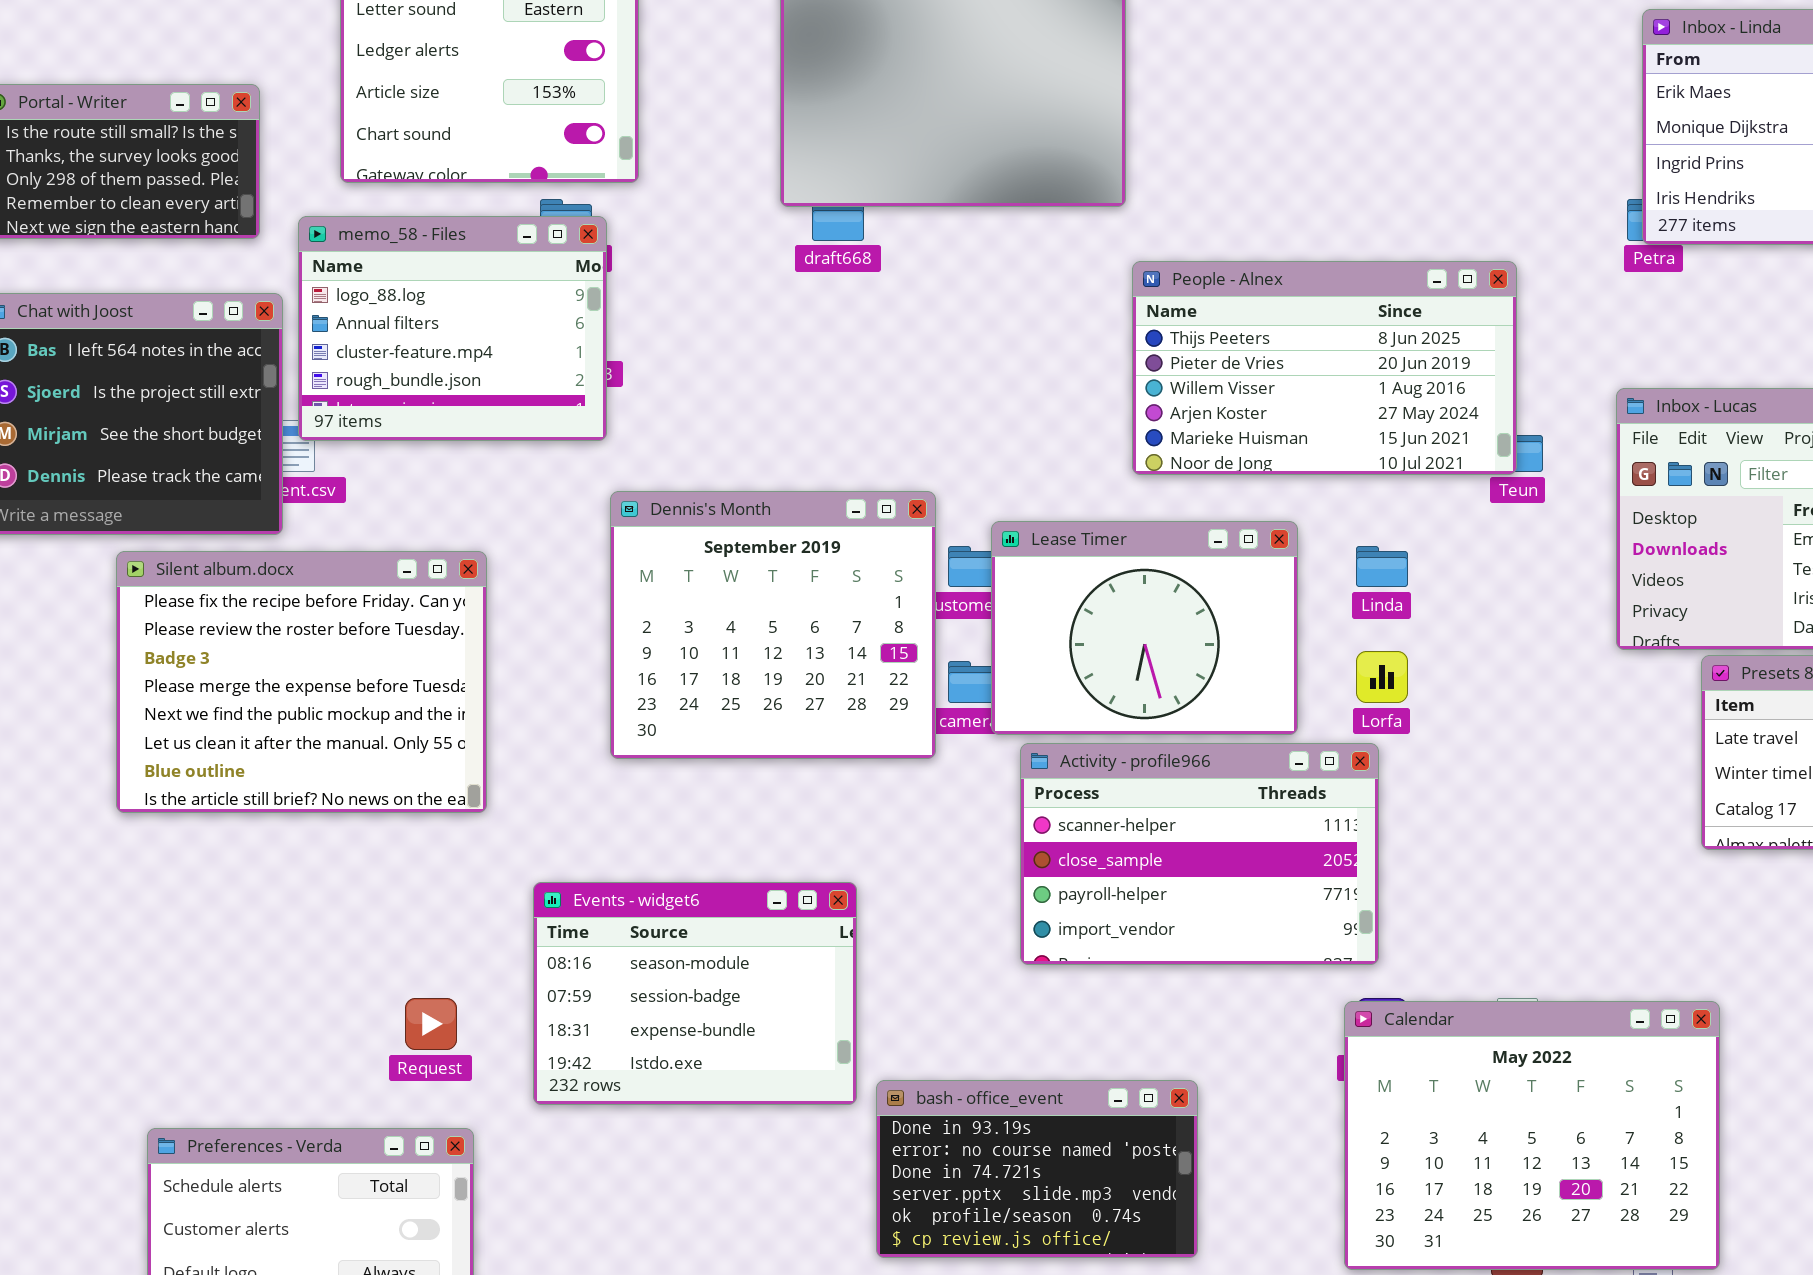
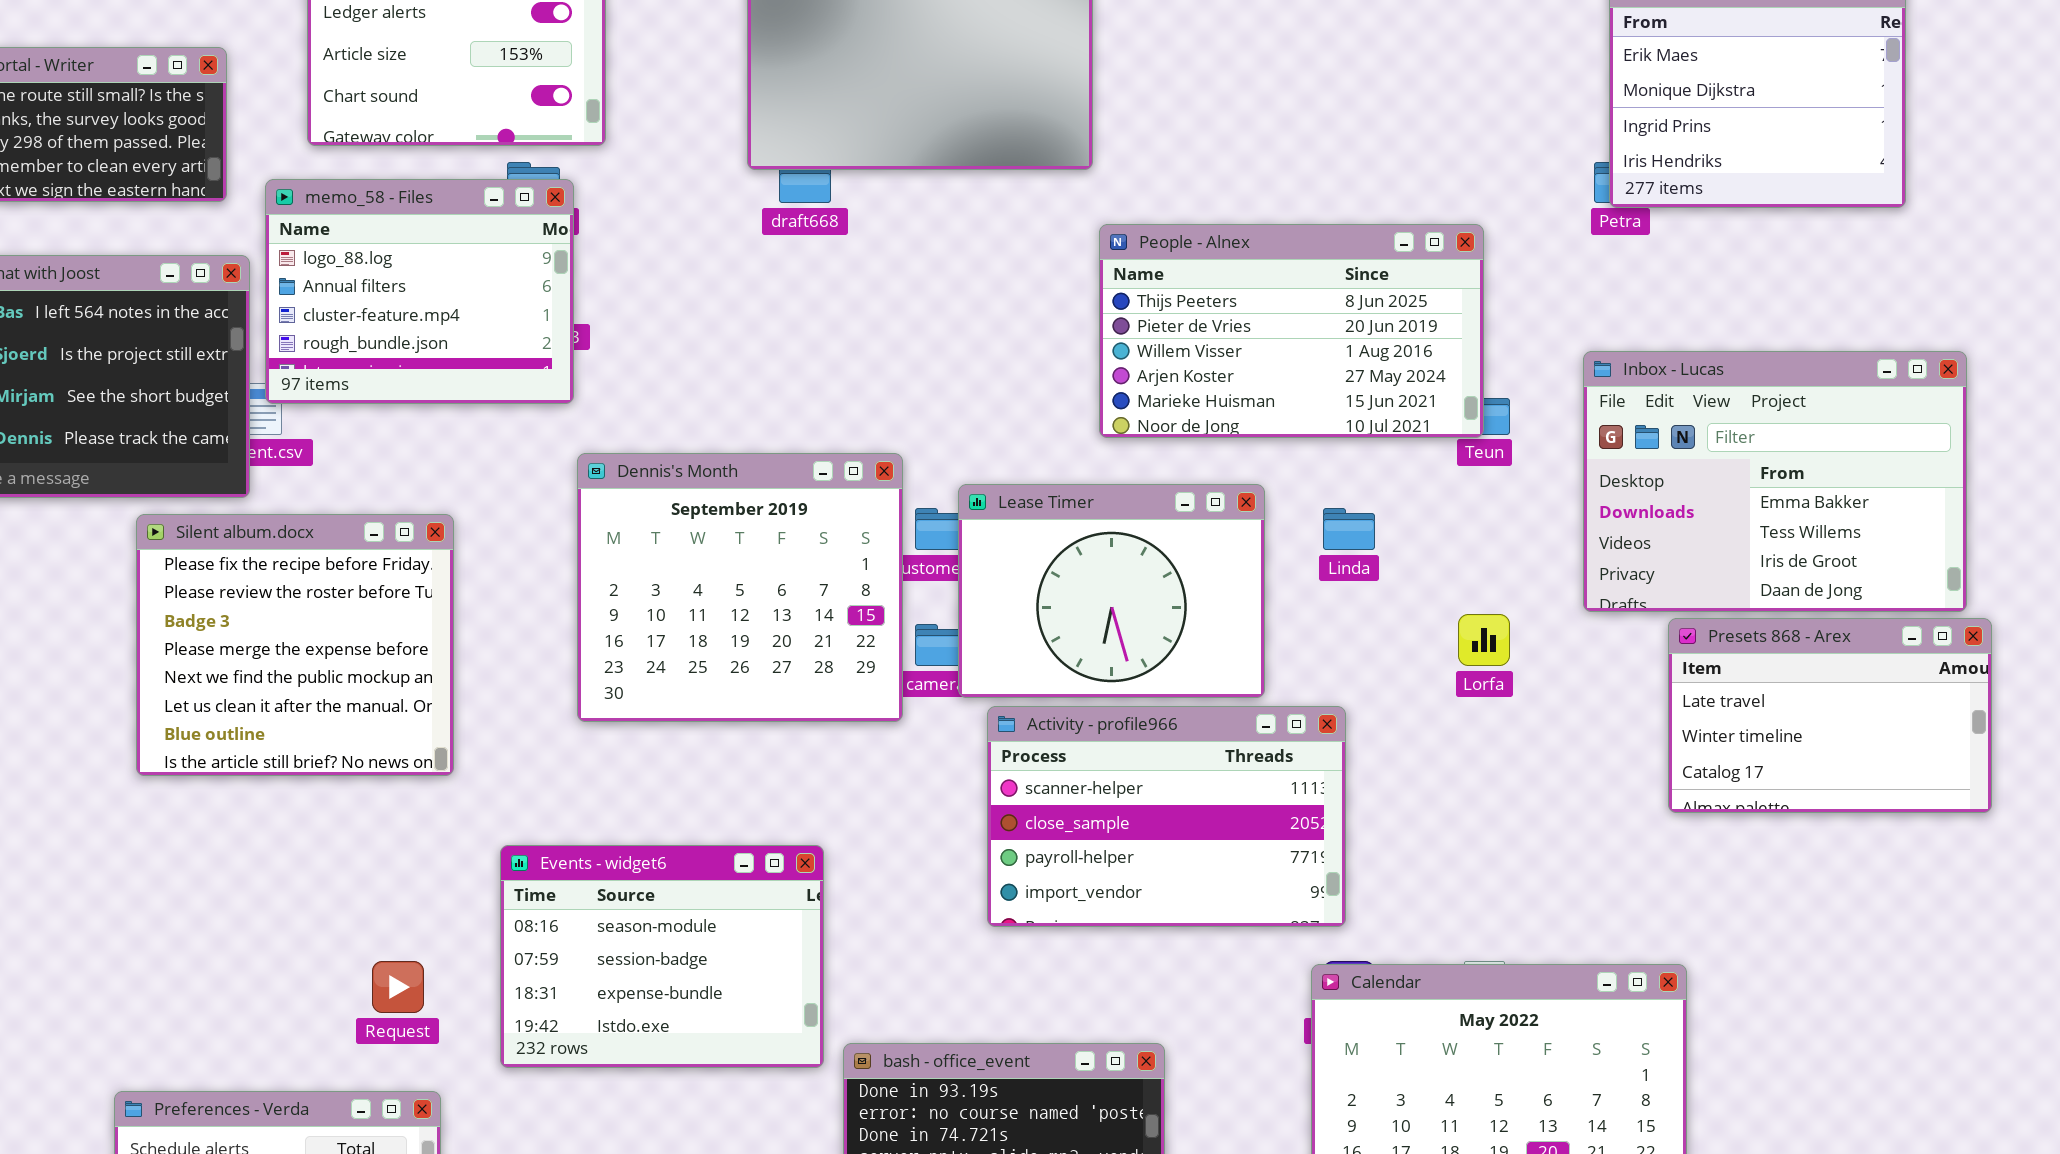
Silent album.docx: [116,551,487,813] -> [136,514,454,776], resized
Lorfa: [1356,651,1408,703] -> [1458,614,1510,666], moved

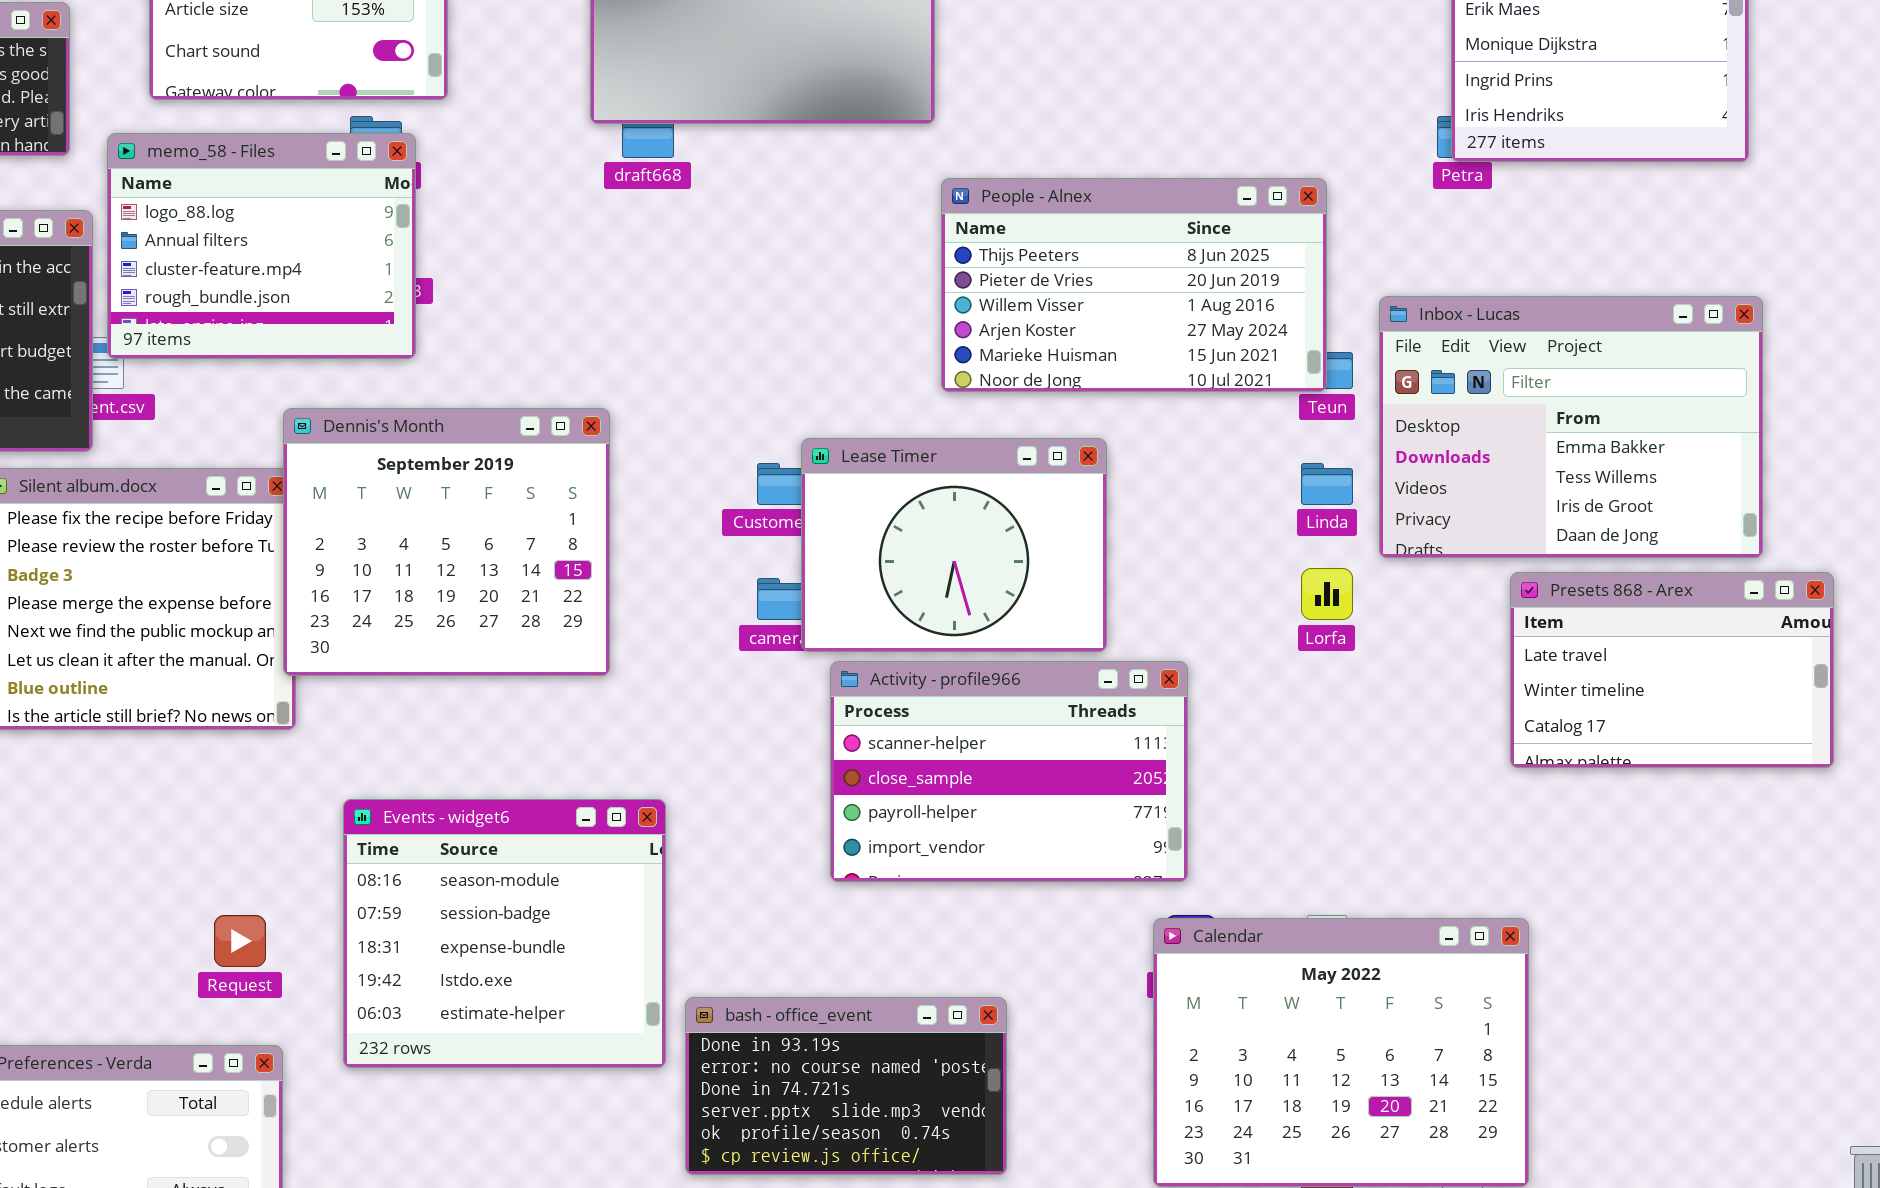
Inbox - Lucas: [1583,351,1967,612] -> [1379,296,1763,558], moved
Dennis's Month: [577,453,903,722] -> [283,408,610,676], moved
Linda: [1323,508,1375,550] -> [1301,463,1353,505], moved
Events - widget6: [500,845,824,1068] -> [343,799,666,1068], resized

